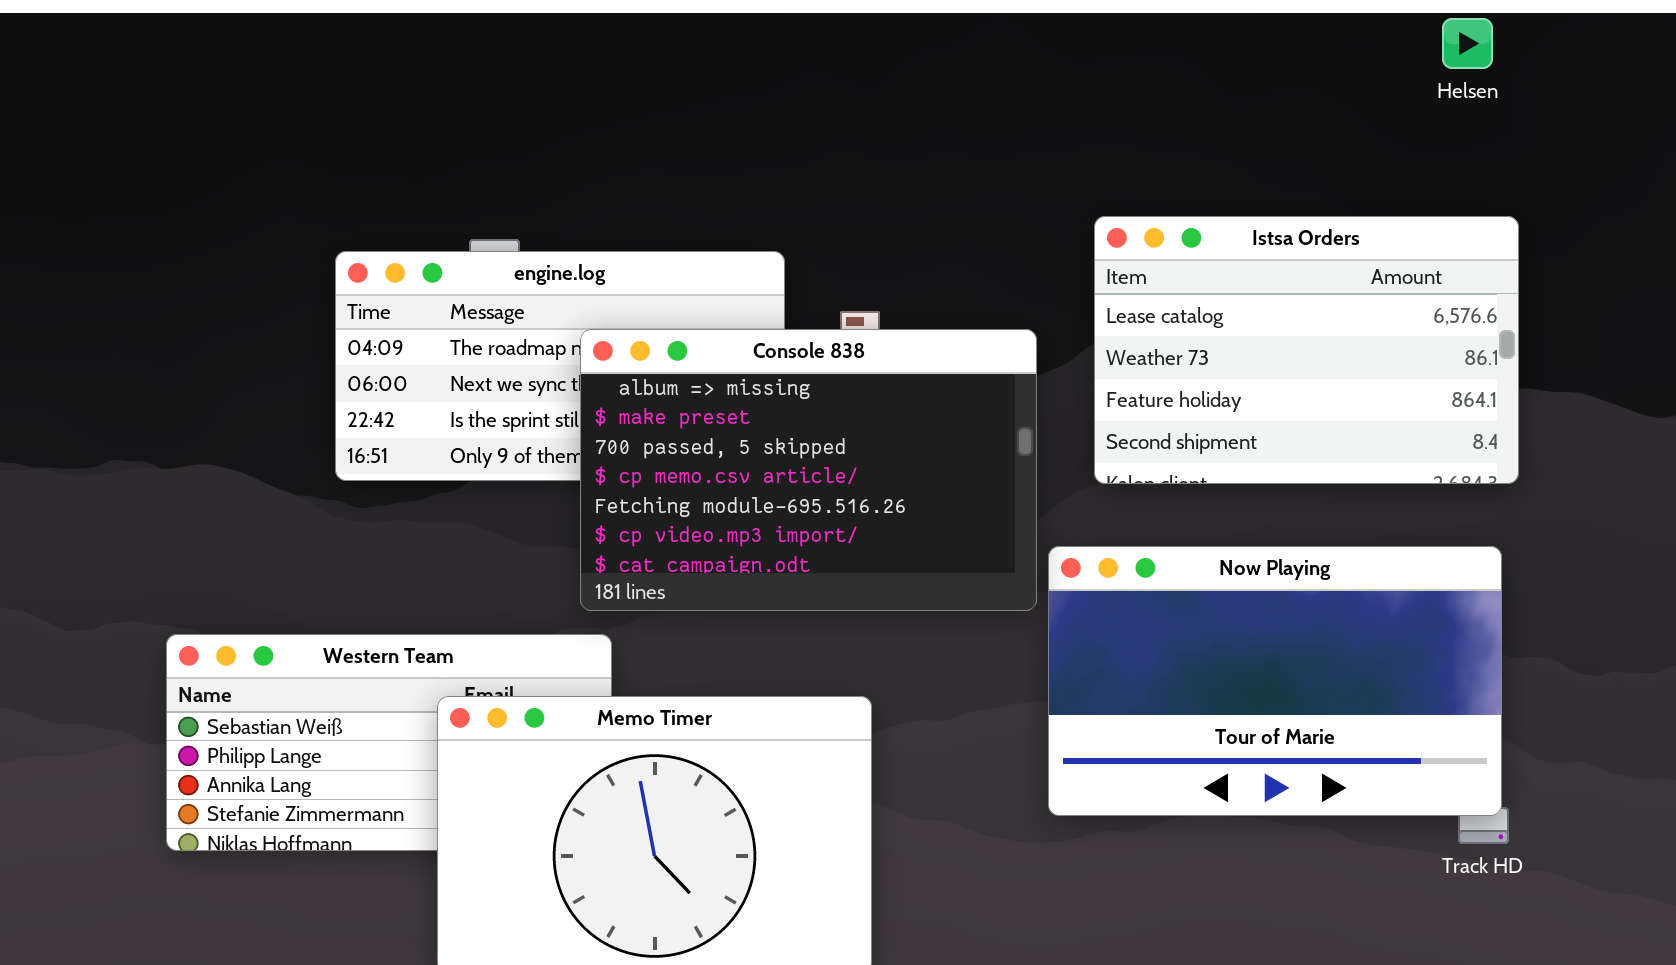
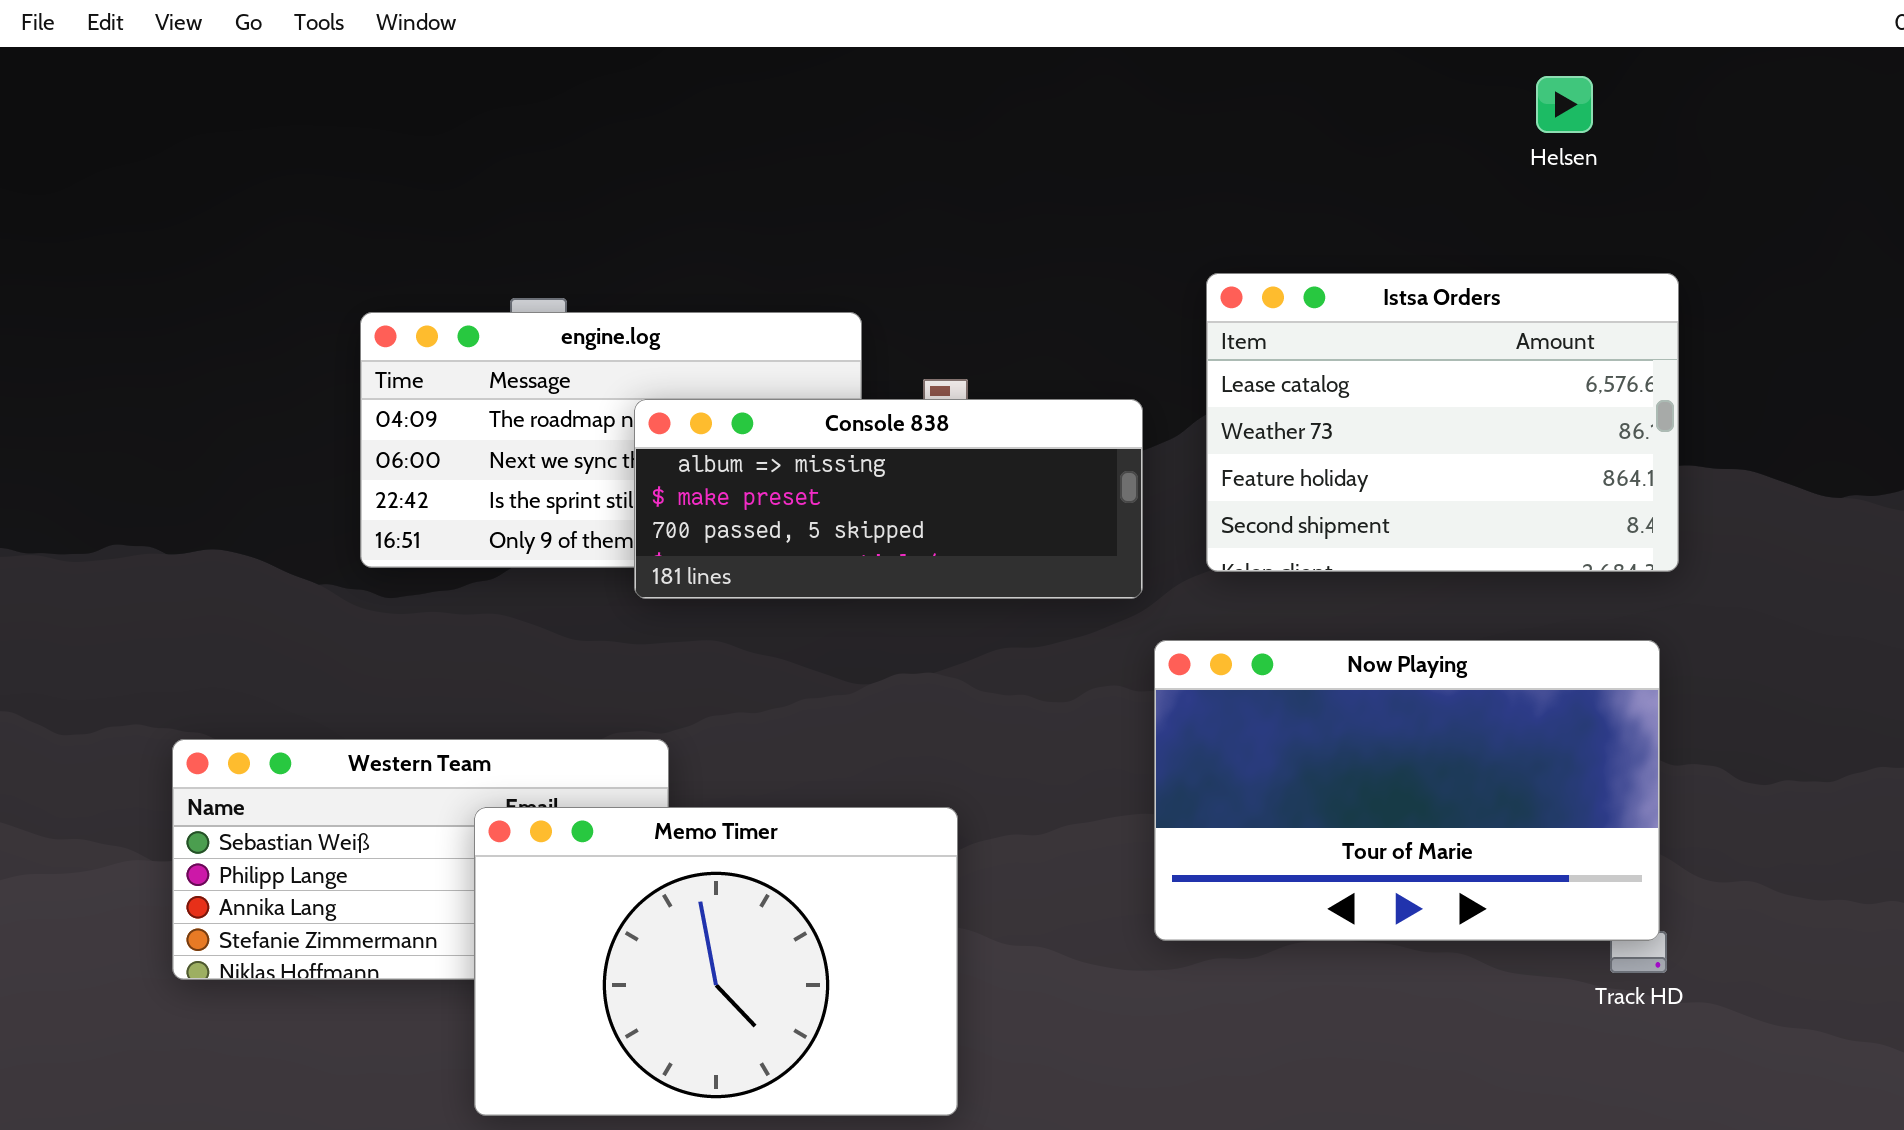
Helsen: [1442,18,1493,69] -> [1536,76,1593,133], moved
Console 838: [580,329,1037,611] -> [634,399,1143,599], resized

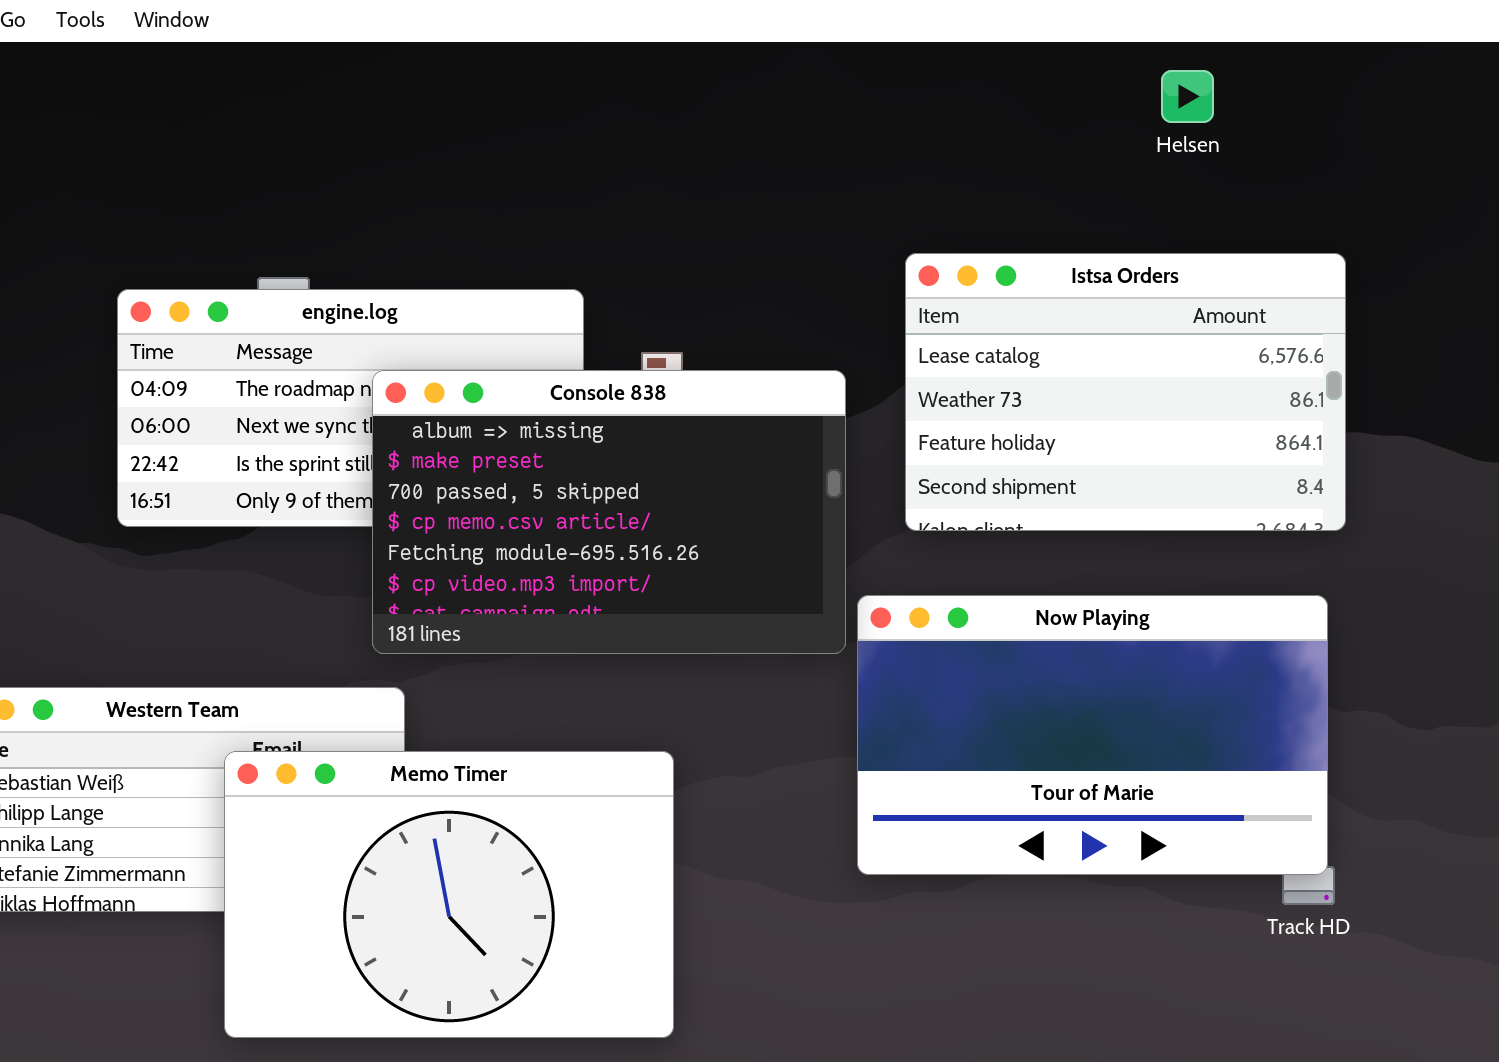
Helsen: [1536,76,1593,133] -> [1161,70,1214,123], moved
Console 838: [634,399,1143,599] -> [372,370,846,654], resized

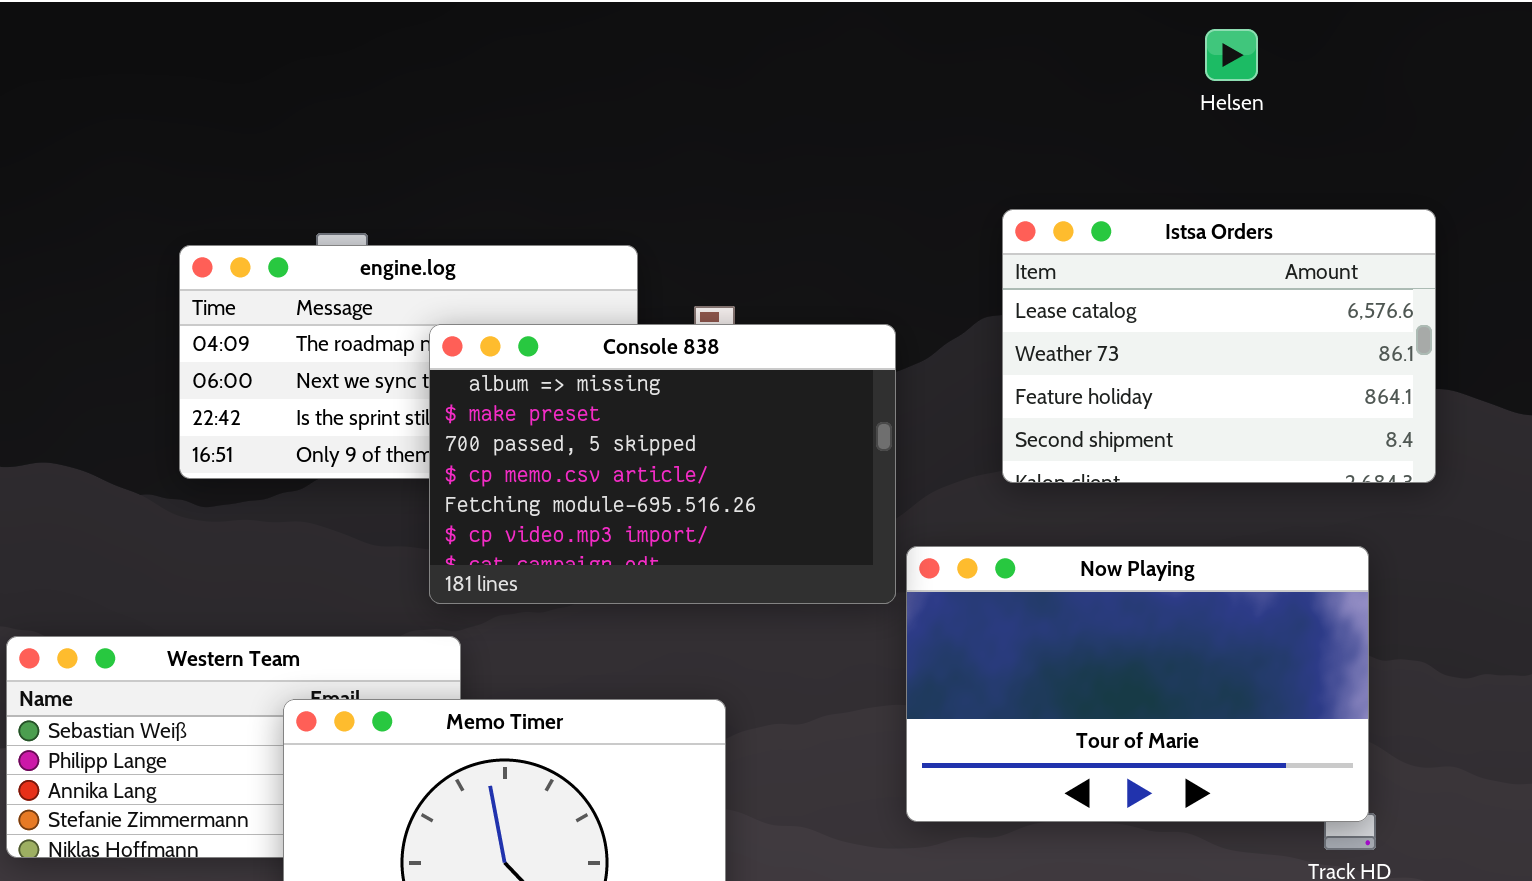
Istsa Orders: [905,253,1346,531] -> [1002,209,1436,483], moved

